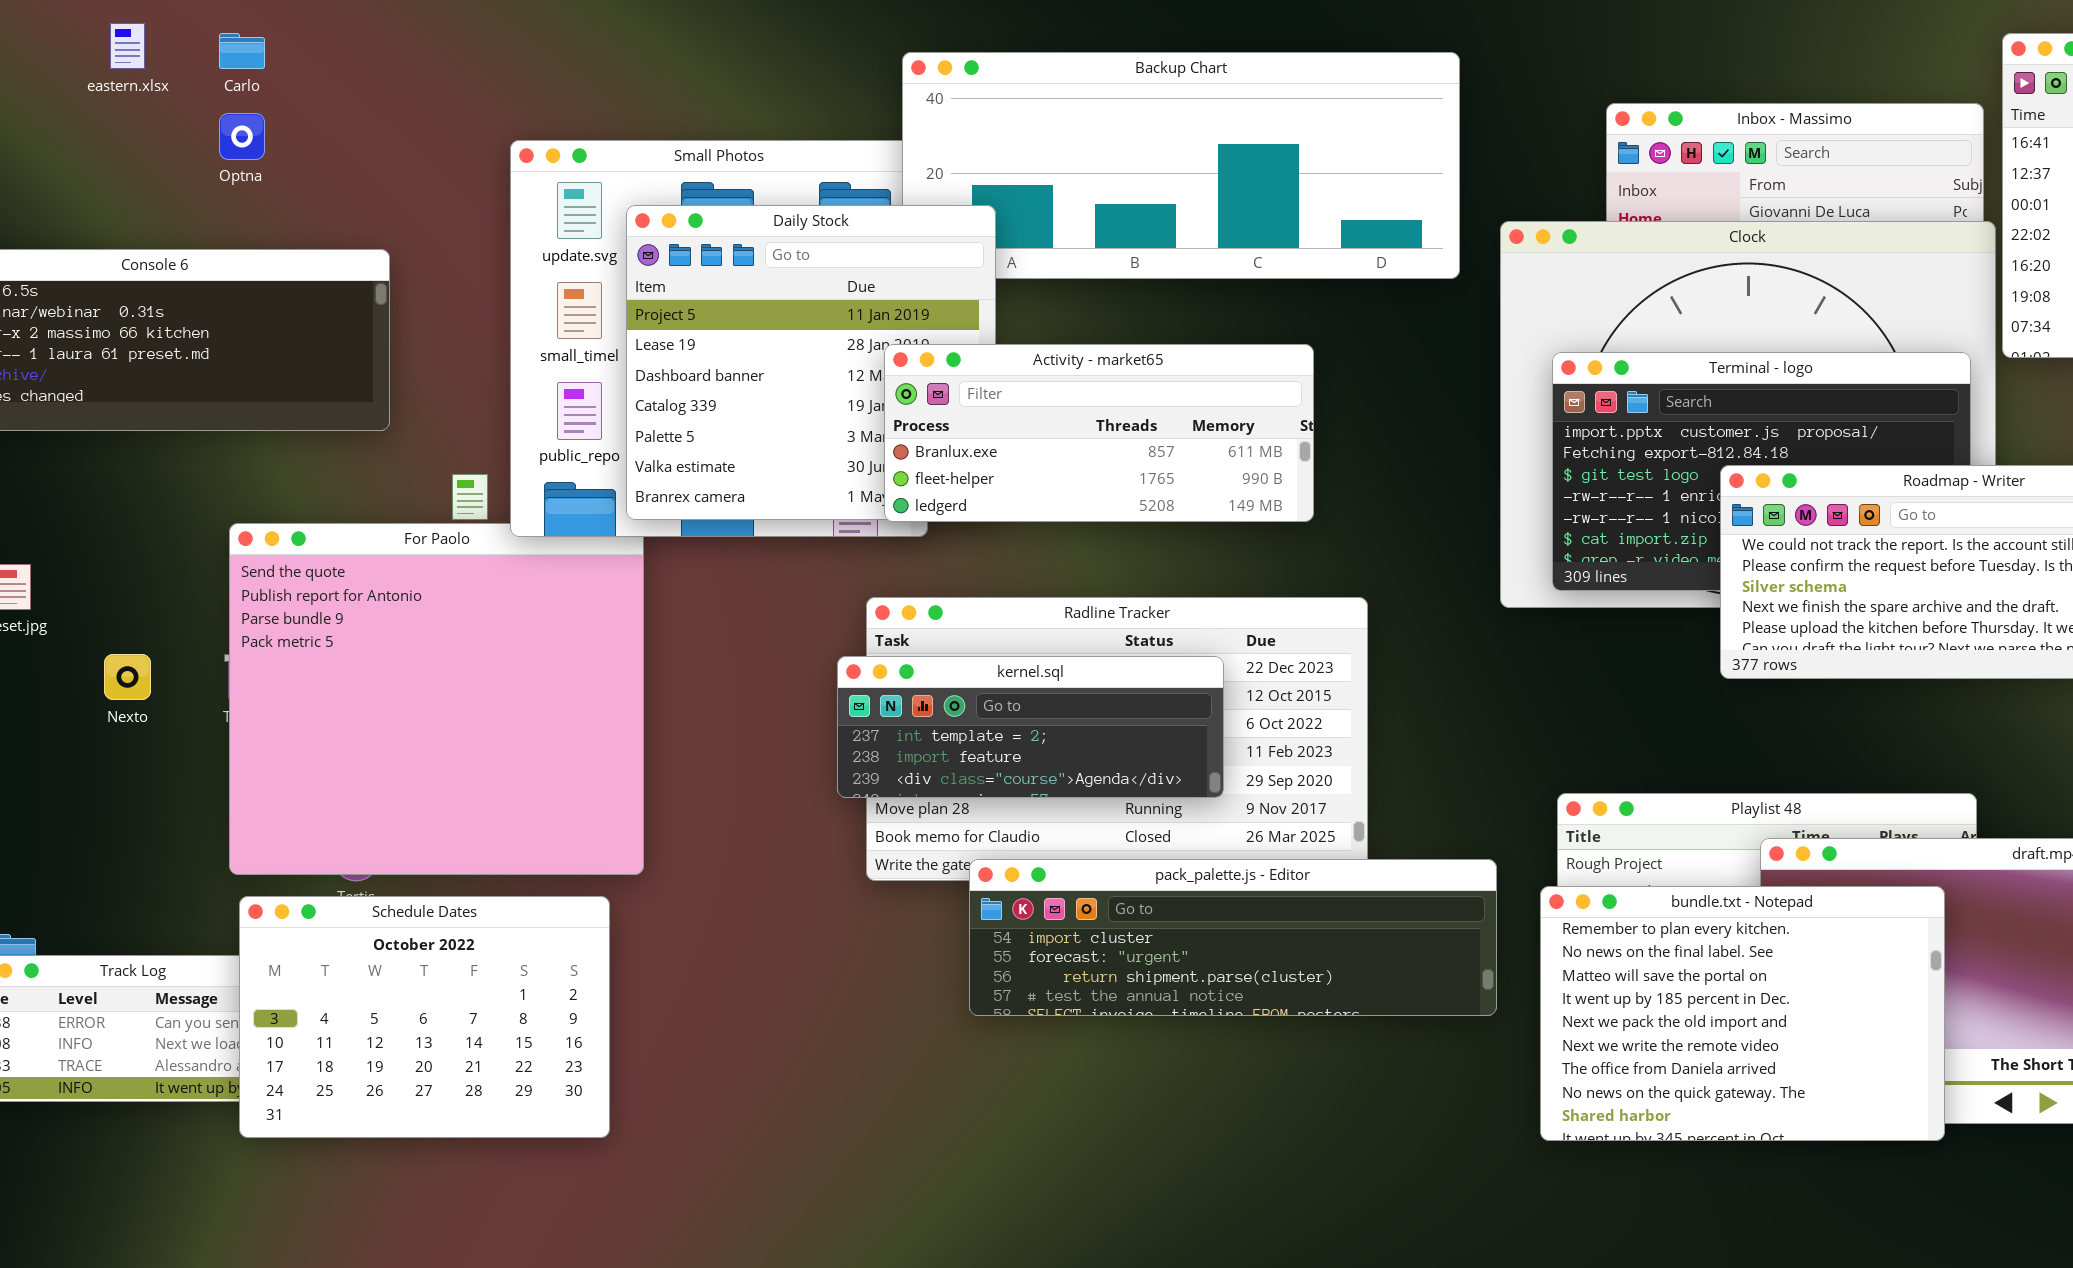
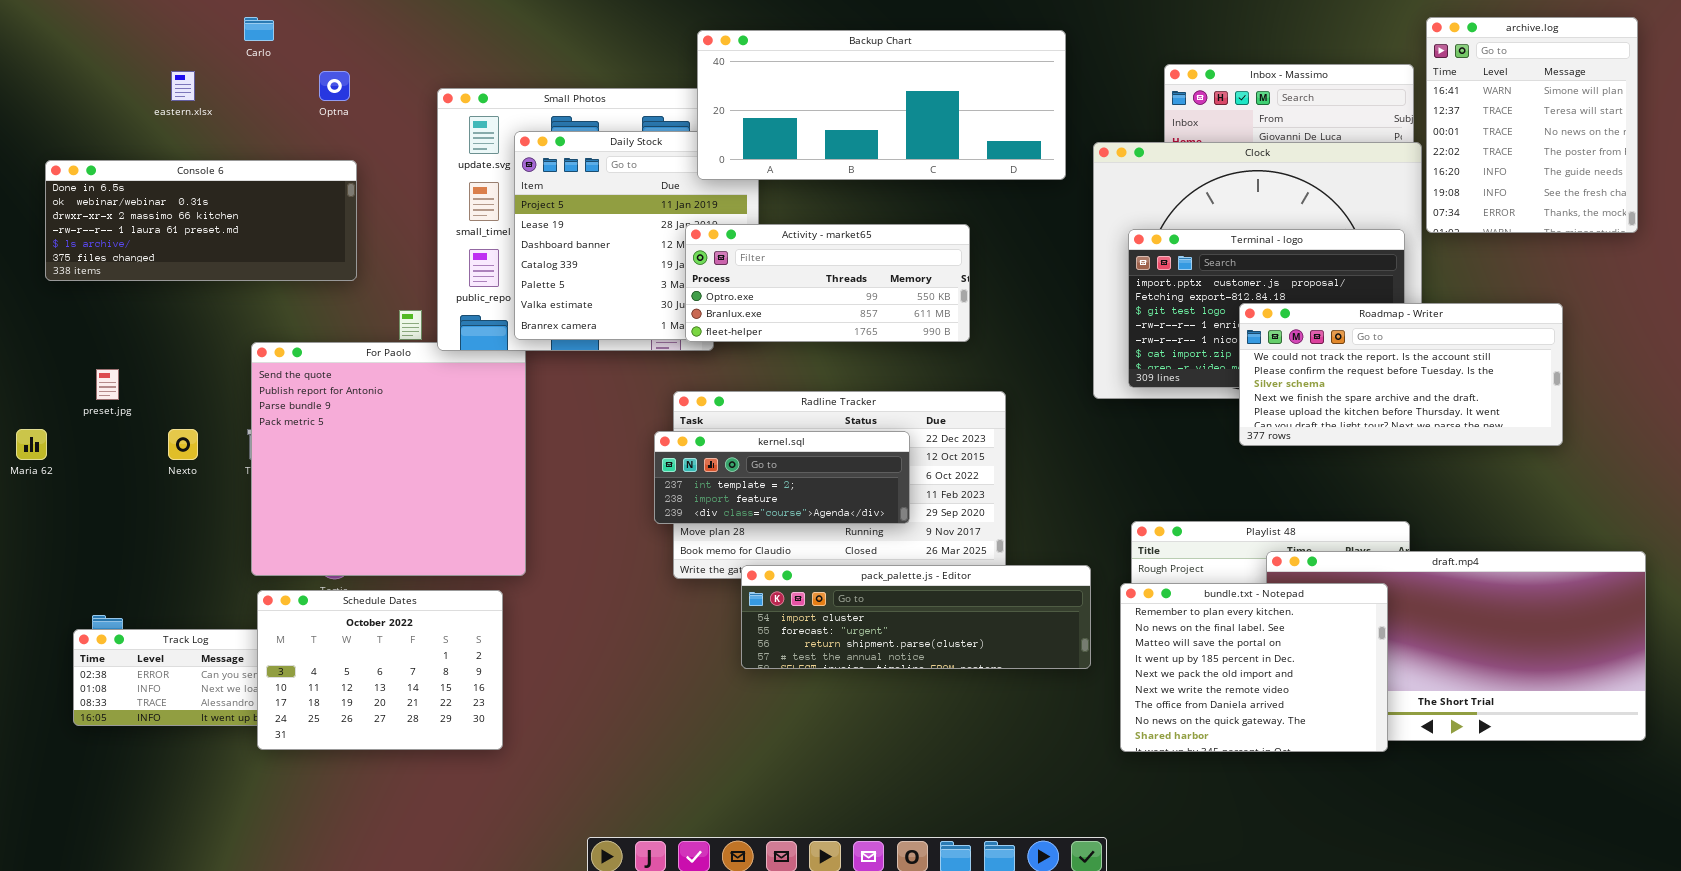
eastern.xlsx: [110,23,145,69] -> [171,71,195,101], moved
Backup Chart: [902,52,1460,279] -> [697,30,1066,180], raised
Optna: [219,113,265,160] -> [319,71,350,101], moved
Activity - market65: [884,344,1314,522] -> [685,224,970,342], scrolled up 1 row

